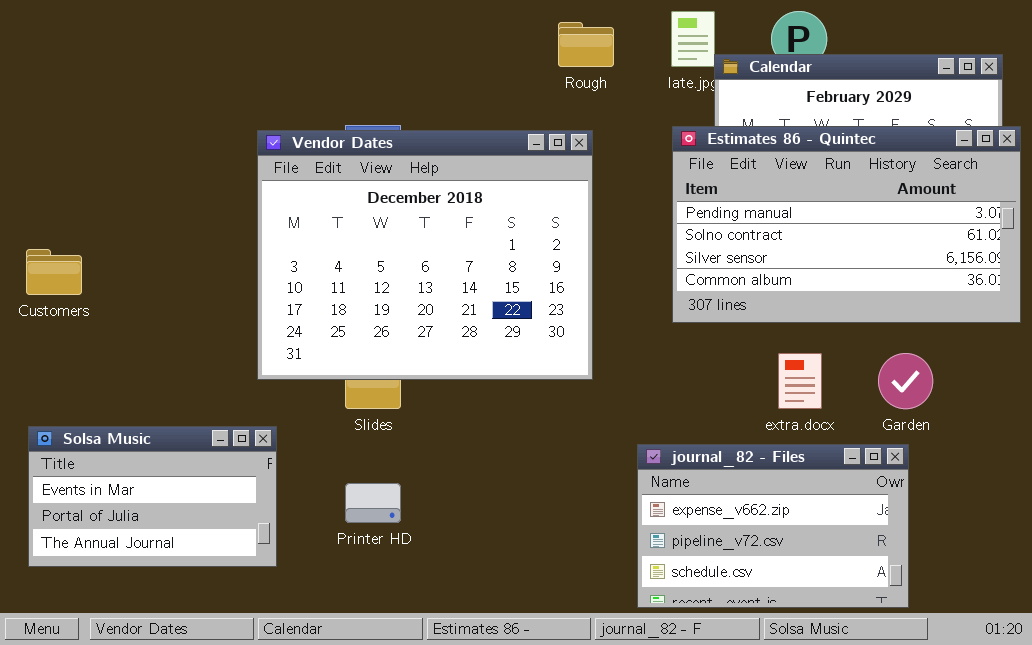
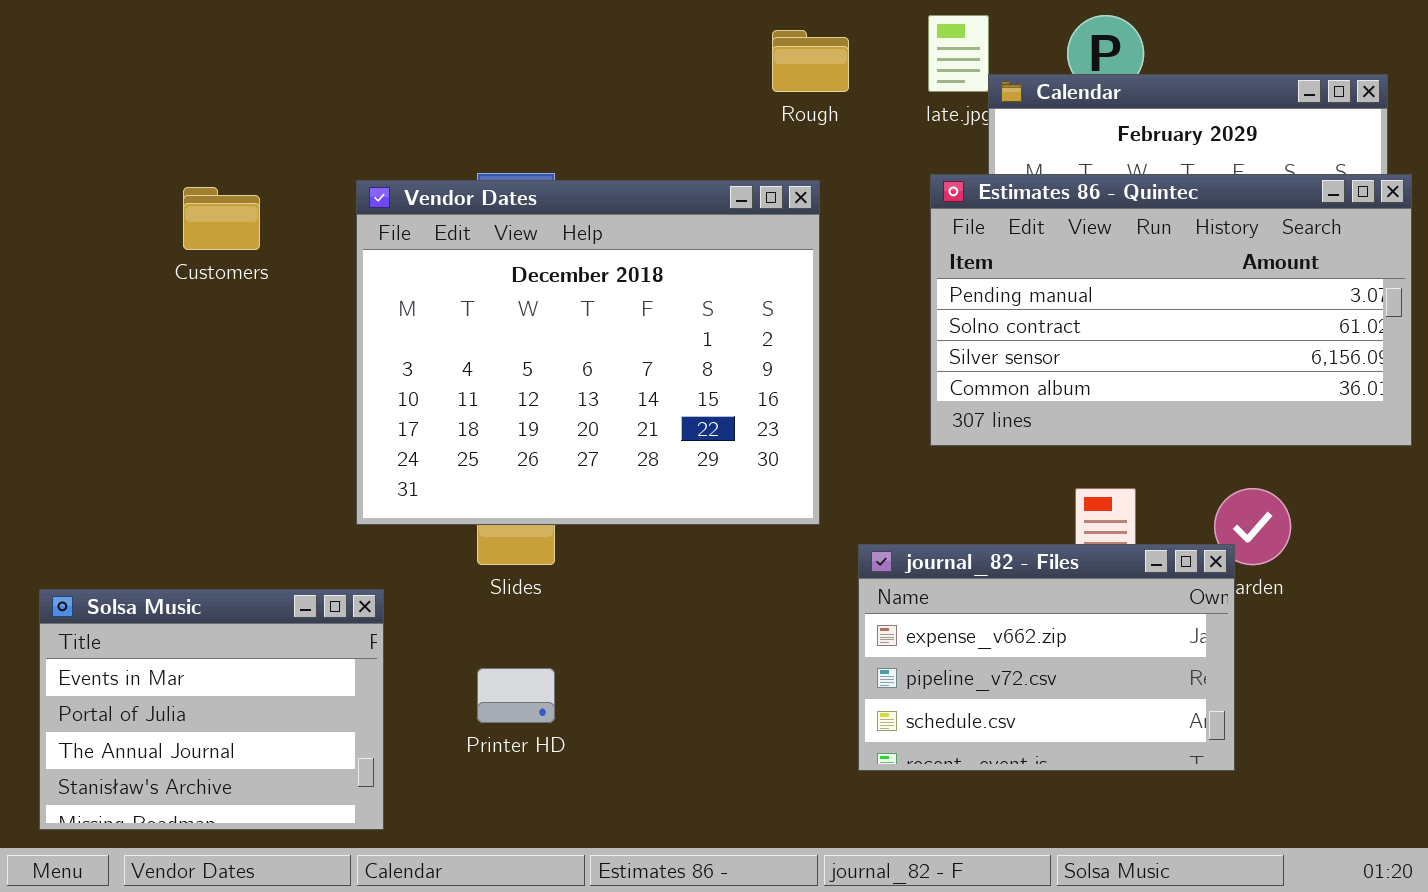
Customers: [26,249,82,295] -> [183,187,260,250], moved
Solsa Music: [28,426,277,567] -> [39,589,384,830], resized
journal_82 - Files: [637,444,909,608] -> [858,544,1235,771], moved

